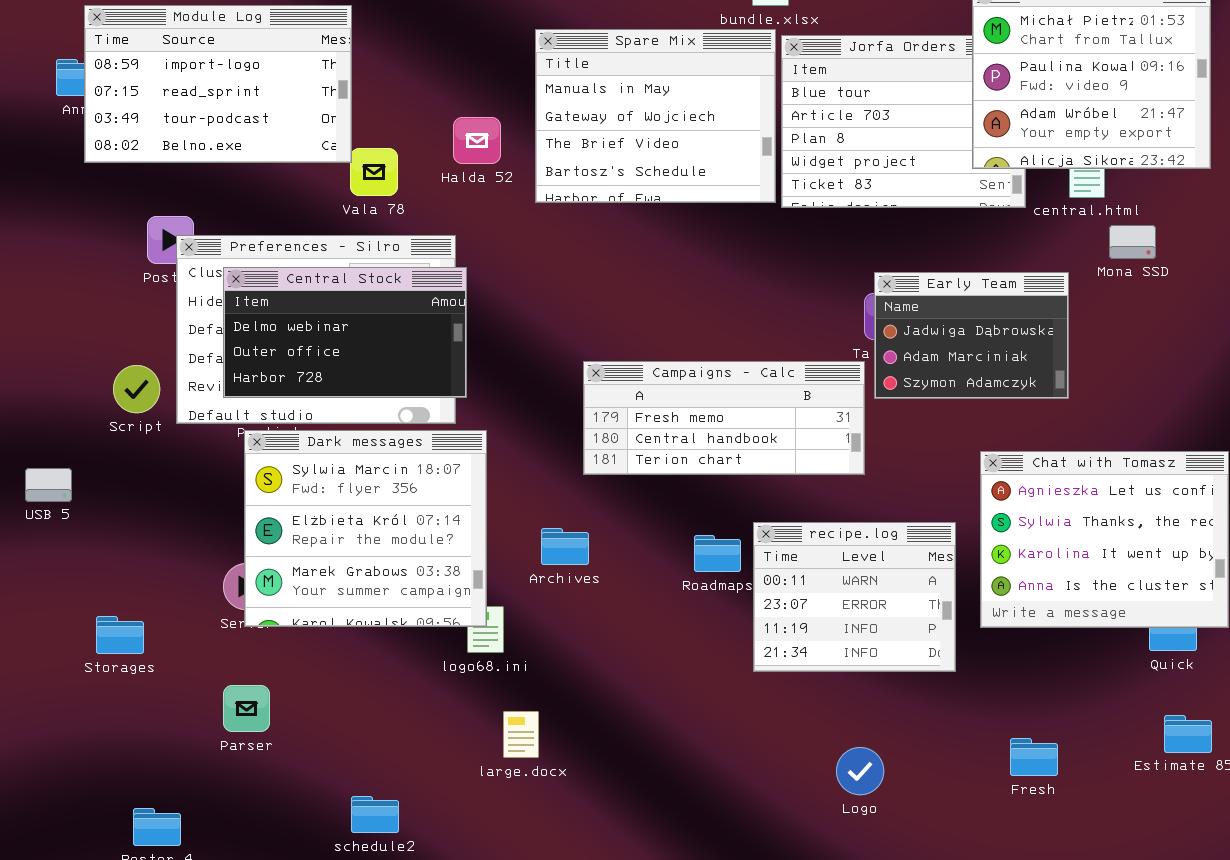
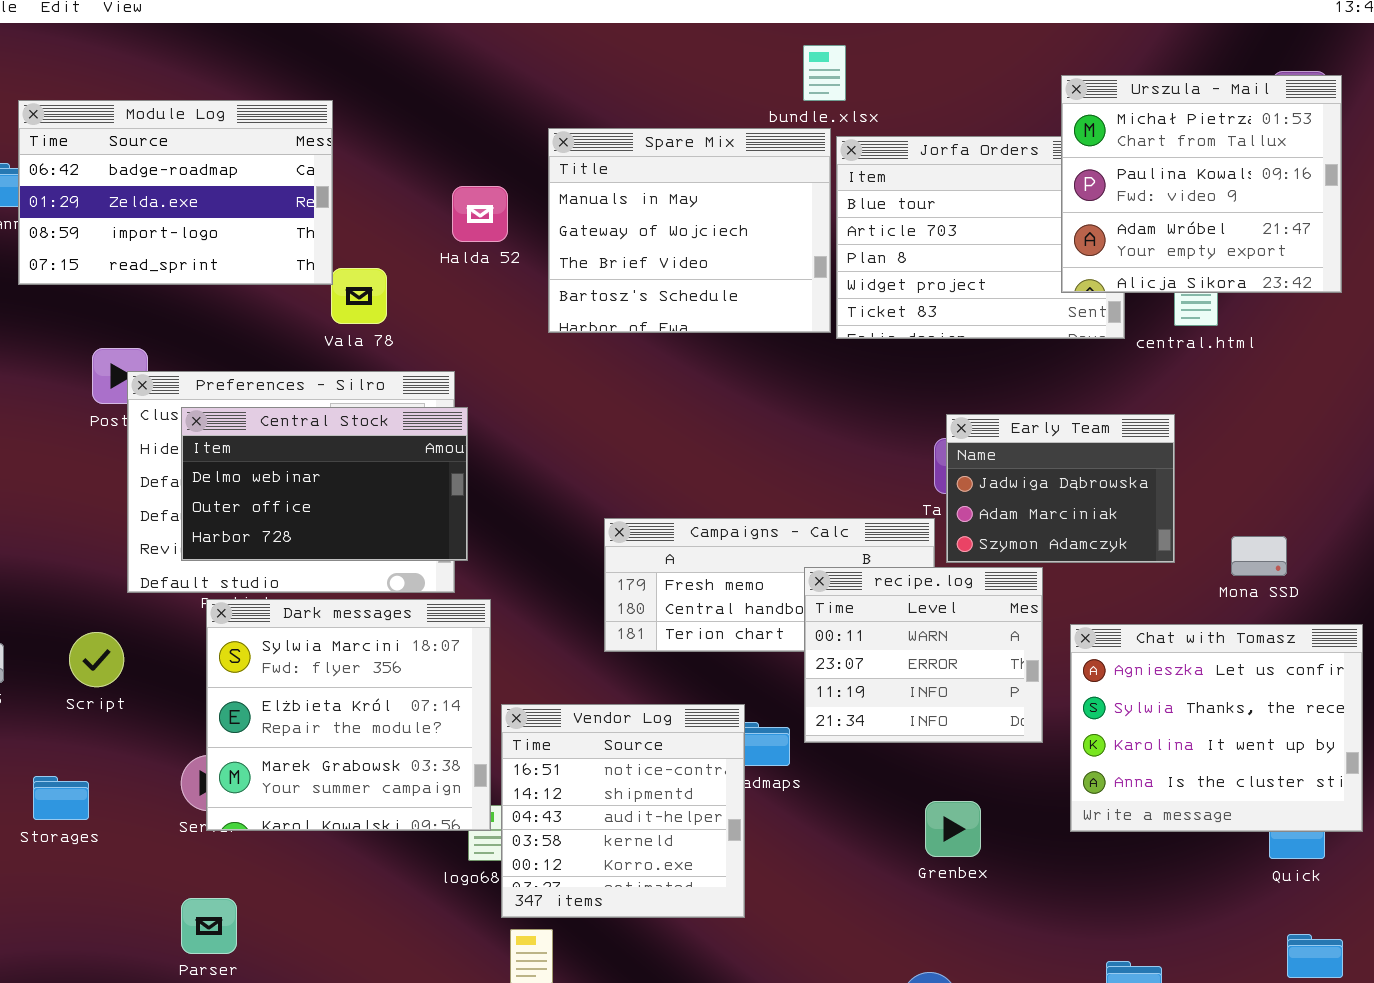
Module Log: [84,5,352,163] -> [18,100,333,285], scrolled up 2 rows
Halda 52: [453,117,501,164] -> [452,186,508,242], moved
Mona SSD: [1109,225,1156,259] -> [1231,536,1287,576], moved
Script: [113,365,160,413] -> [69,632,124,687], moved
Vendor Log: none -> [501,704,745,918], opened
recipe.log: [753,522,956,672] -> [804,567,1043,743], moved
Storages: [96,616,144,654] -> [33,776,89,820], moved

